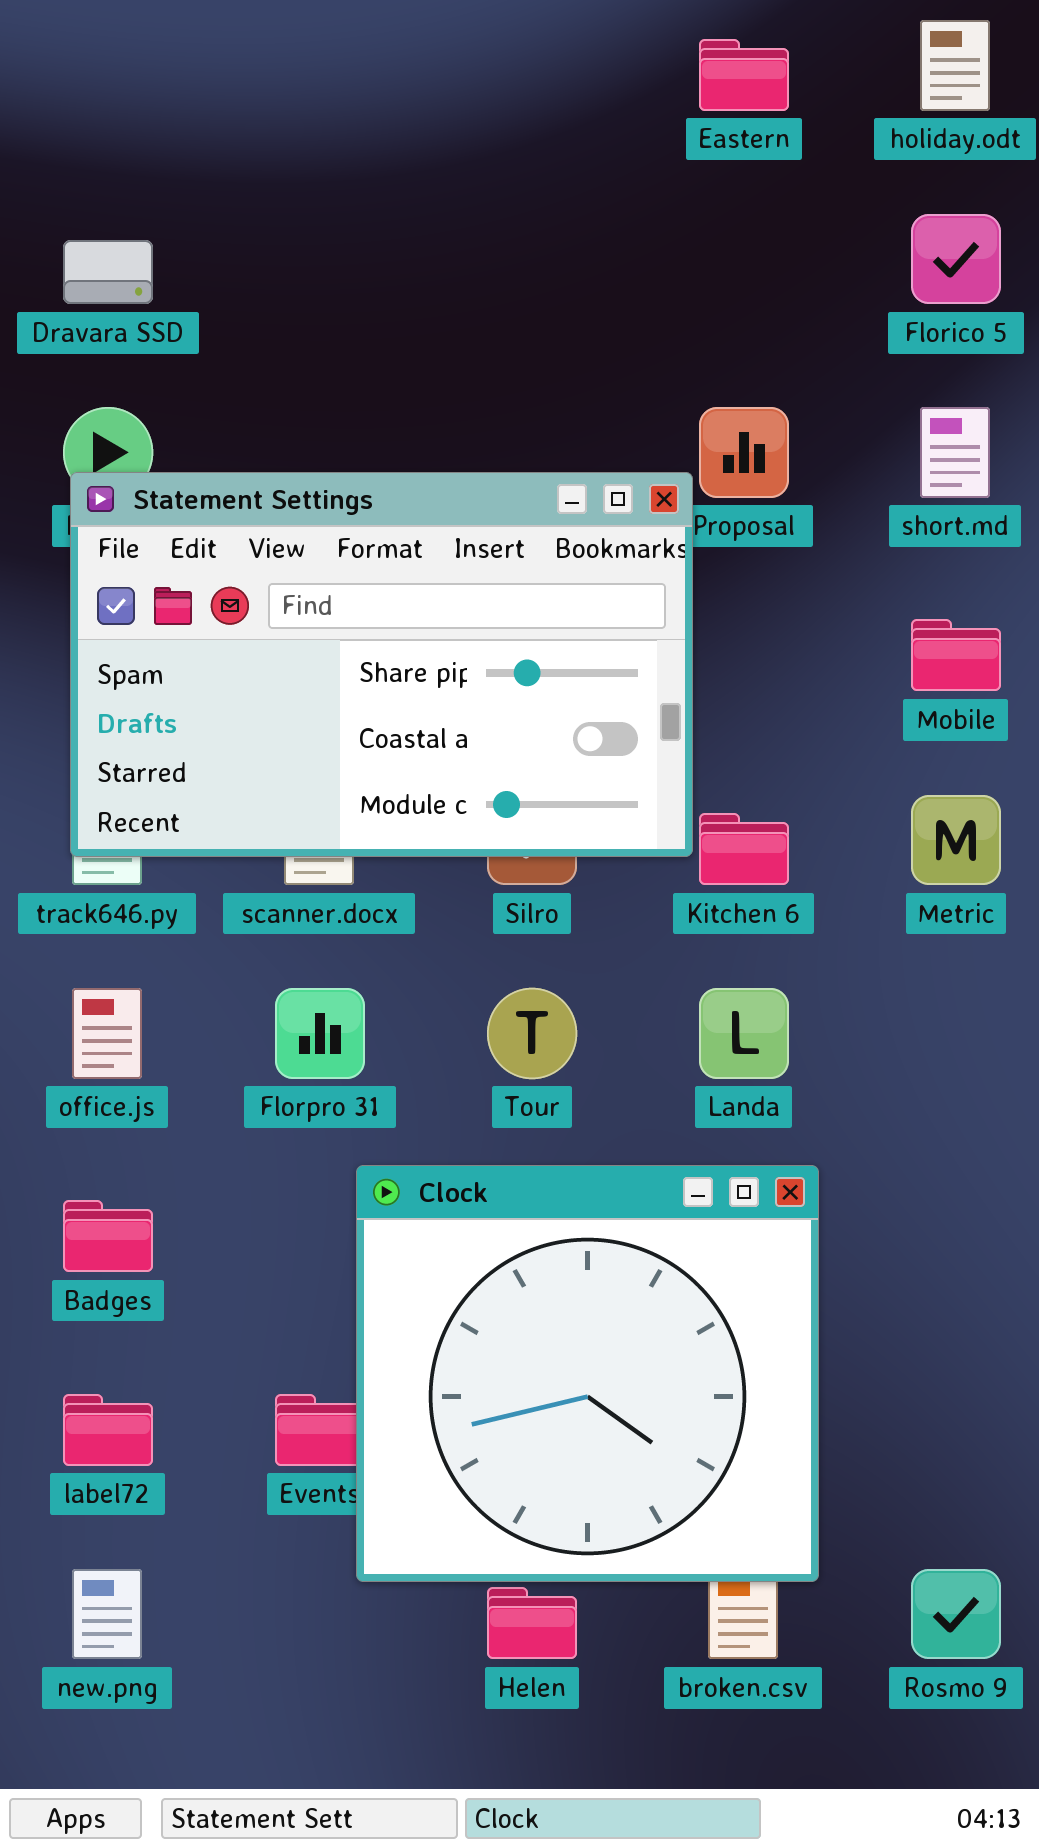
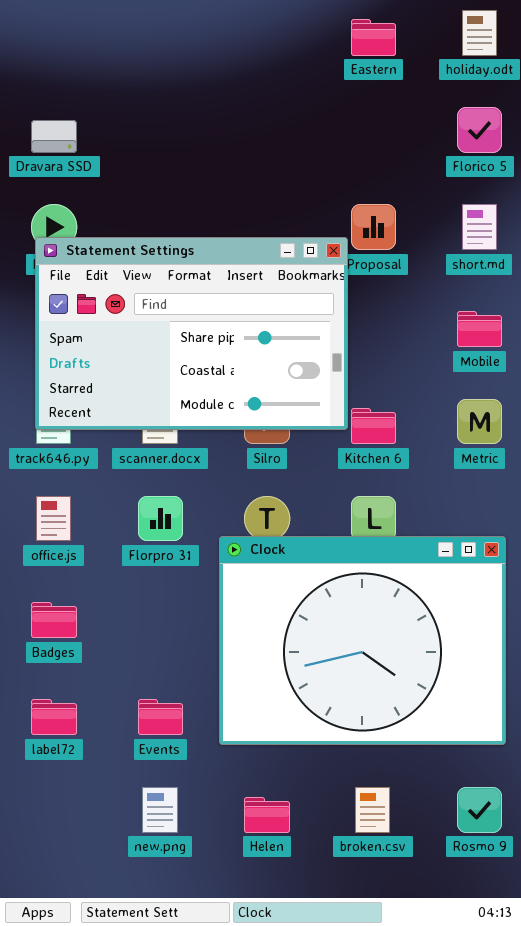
Clock: [356,1165,819,1582] -> [219,536,506,745], moved, resized
new.png: [72,1569,142,1659] -> [142,787,178,833], moved

